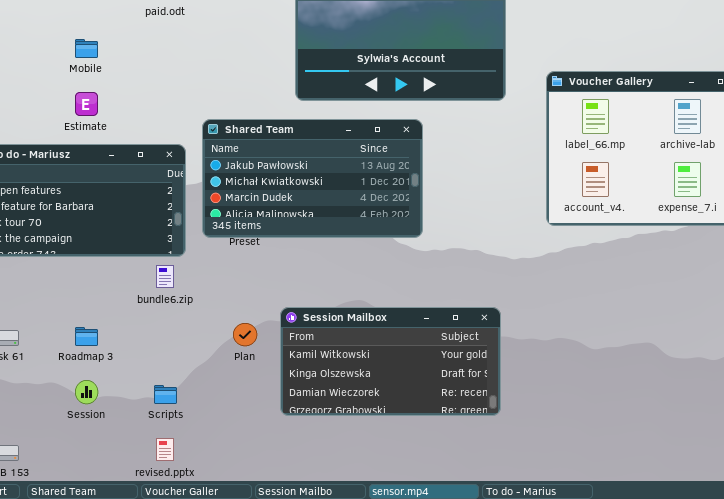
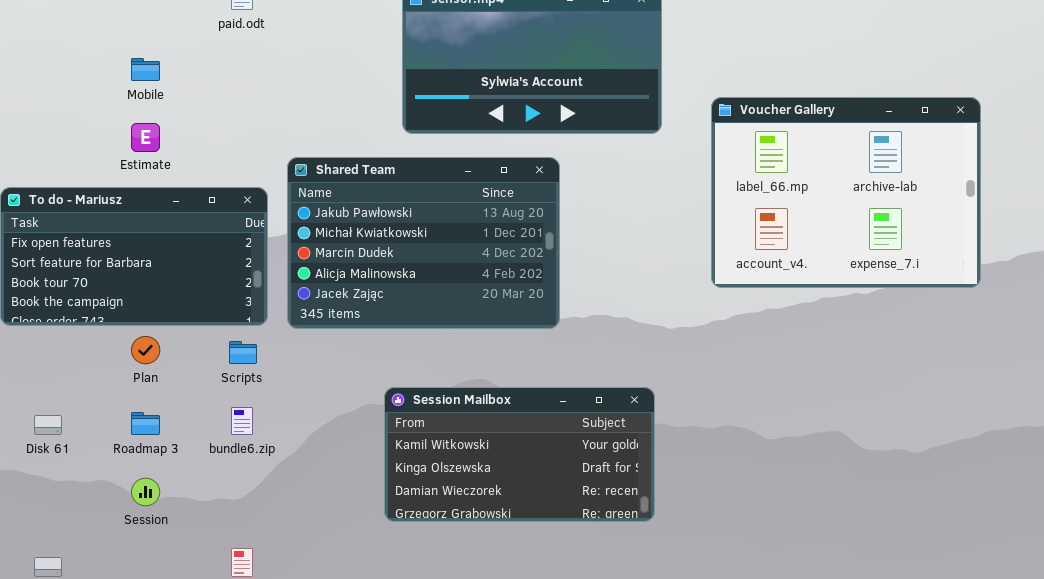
Shared Team: [202,119,423,238] -> [287,157,560,329], resized
bundle6.zip: [156,265,174,288] -> [231,407,253,435], moved
Plan: [233,323,257,346] -> [131,336,160,364], moved
Scripts: [154,385,177,404] -> [229,341,257,364], moved

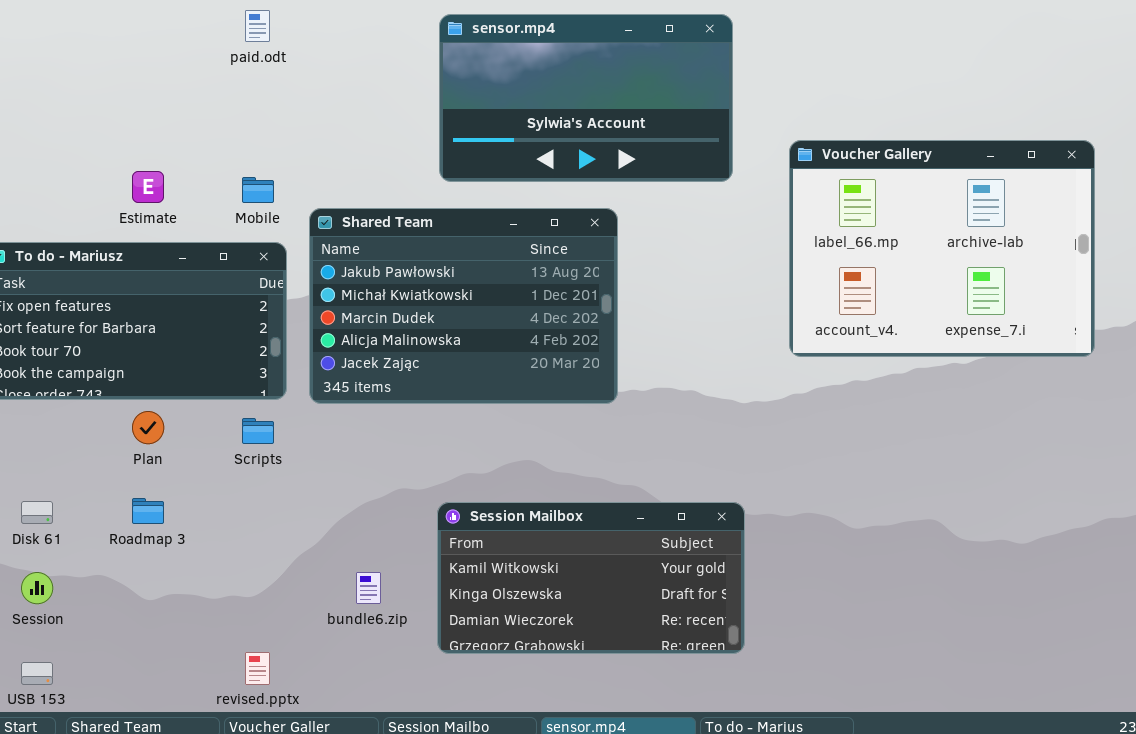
Mobile: [131,58,160,81] -> [242,177,274,203], moved
Session Mailbox: [384,387,655,522] -> [437,502,745,654], moved
bundle6.zip: [231,407,253,435] -> [356,572,381,604], moved
Session: [131,478,160,506] -> [21,572,53,604], moved

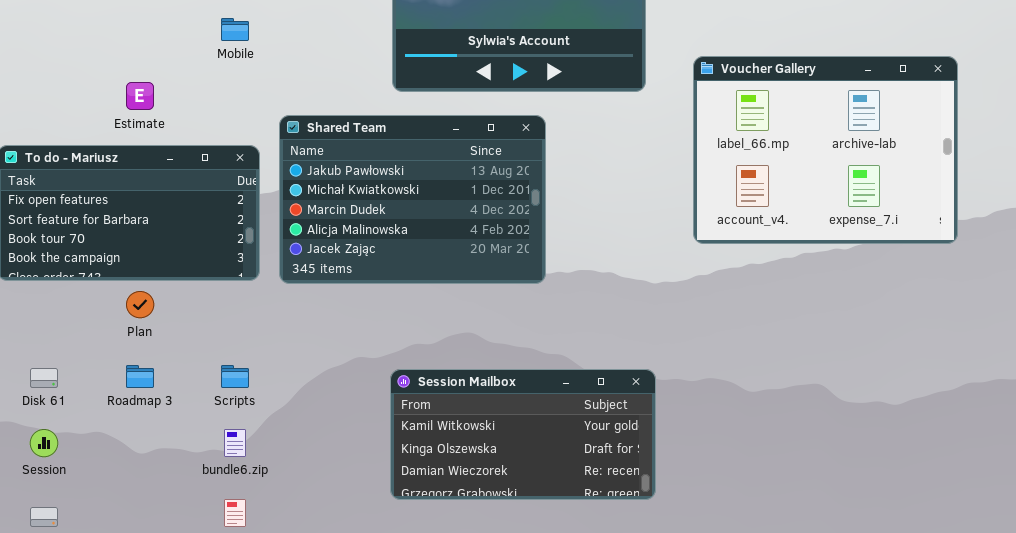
Mobile: [242,177,274,203] -> [221,18,249,41], moved
Scripts: [242,418,274,444] -> [221,365,249,388], moved
bundle6.zip: [356,572,381,604] -> [224,429,246,457], moved

